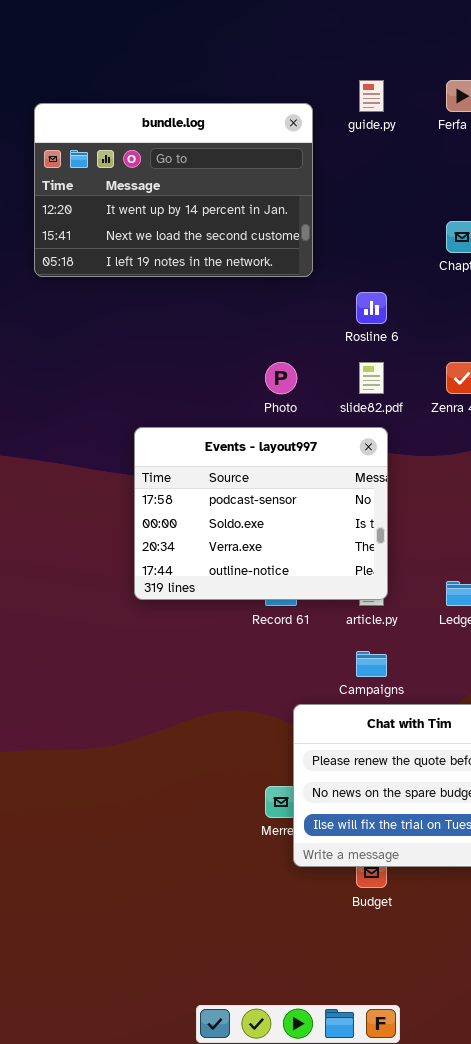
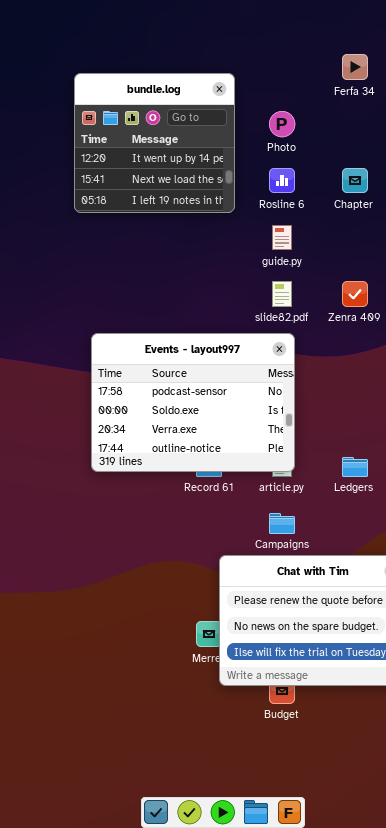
guide.py: [359,80,384,112] -> [272,225,292,250], moved
bundle.log: [34,103,313,277] -> [74,73,235,213], resized
Rosline 6: [356,292,387,324] -> [269,168,295,193], moved
Photo: [265,362,297,394] -> [269,111,295,137], moved

